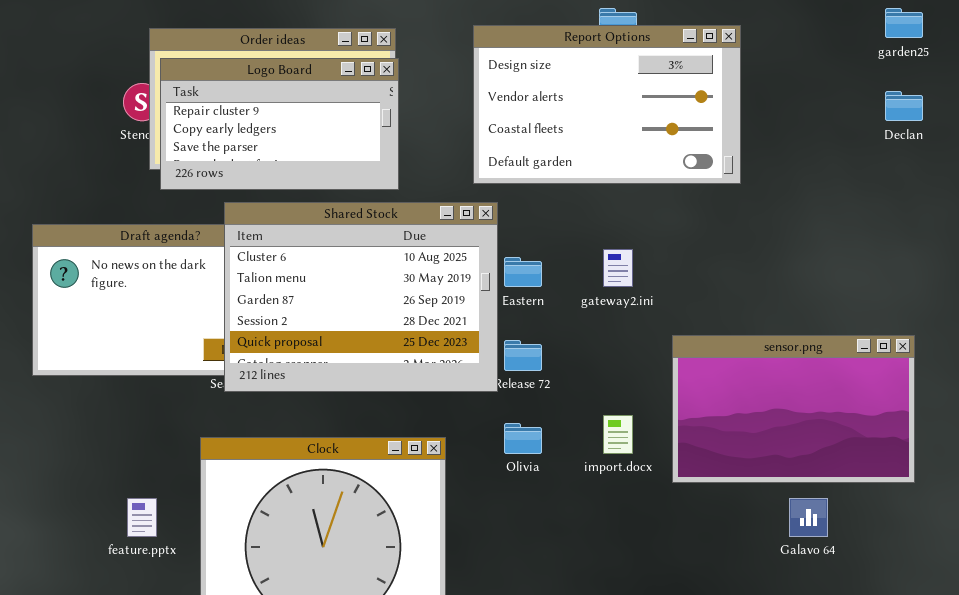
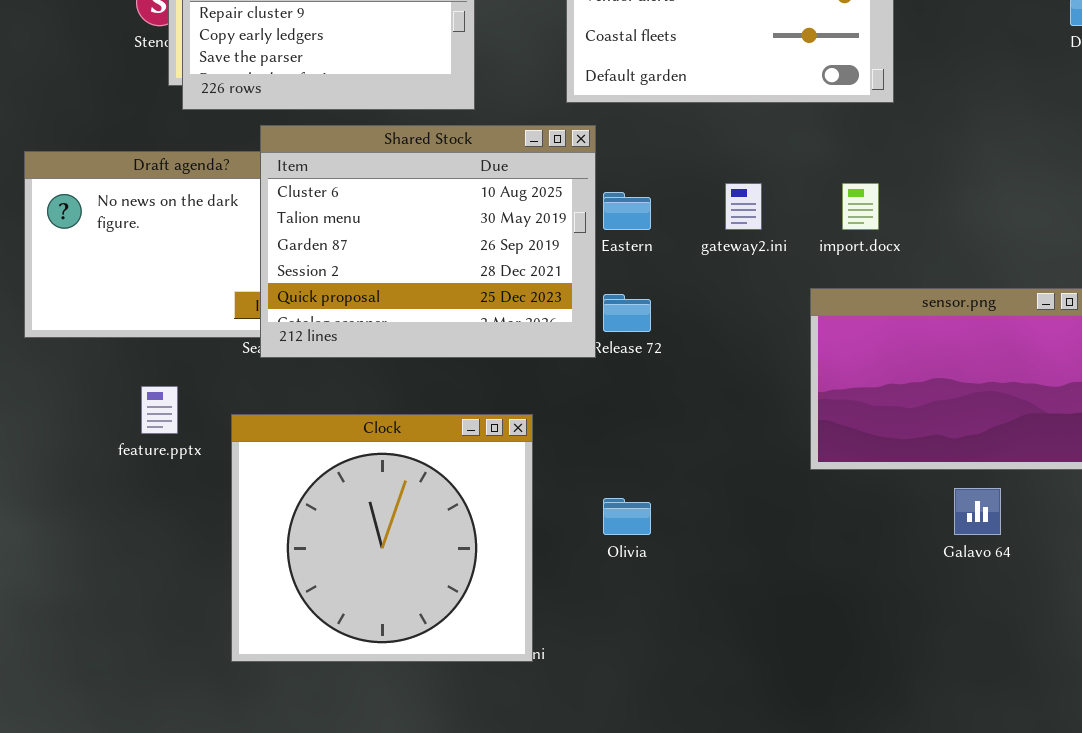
import.docx: [603,415,633,454] -> [842,183,879,230], moved
Olivia: [504,423,542,454] -> [603,498,651,535], moved
feature.pptx: [127,498,157,537] -> [141,386,178,434], moved

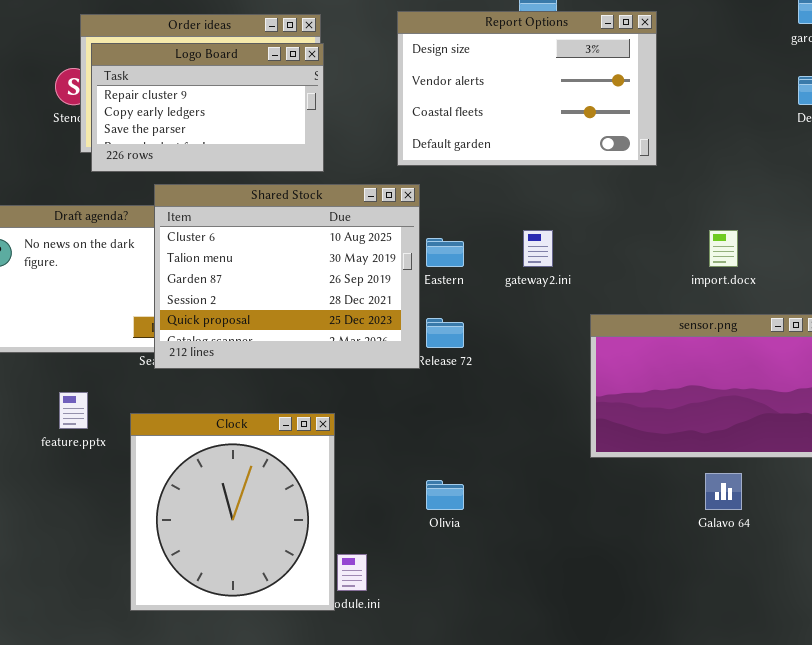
import.docx: [842,183,879,230] -> [709,230,738,267], moved
Clock: [231,414,533,662] -> [130,413,335,611], resized

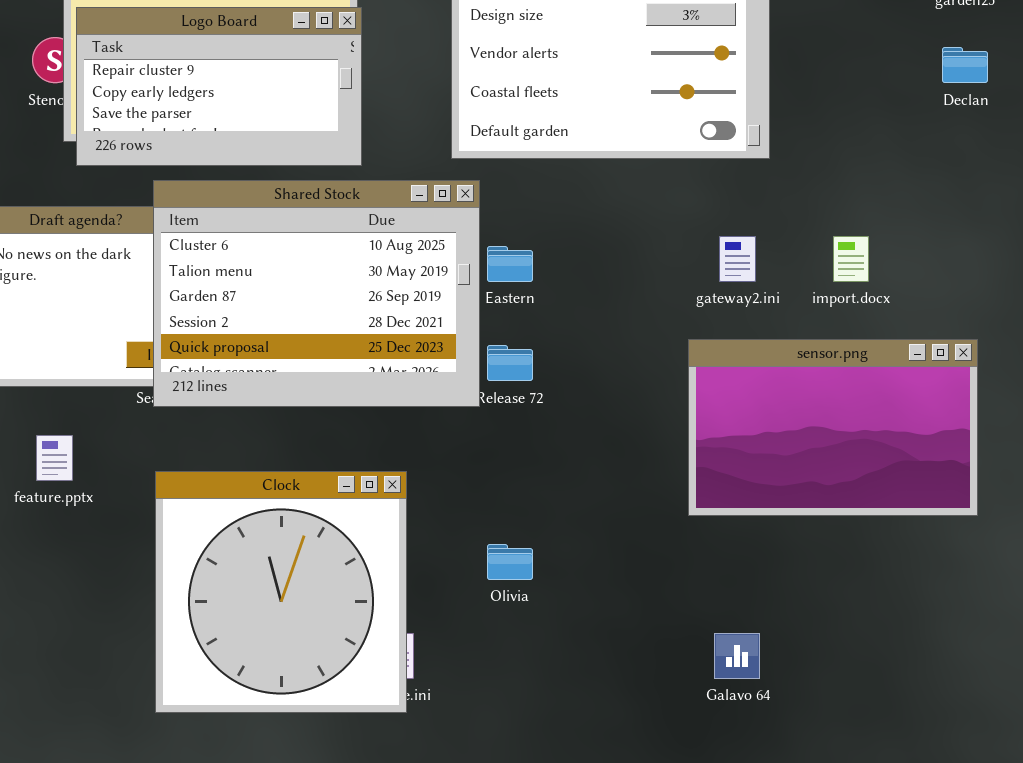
gateway2.ini: [523,230,553,267] -> [719,236,756,282], moved
Clock: [130,413,335,611] -> [155,471,407,713], moved
Galavo 64: [705,473,742,510] -> [714,633,760,679], moved

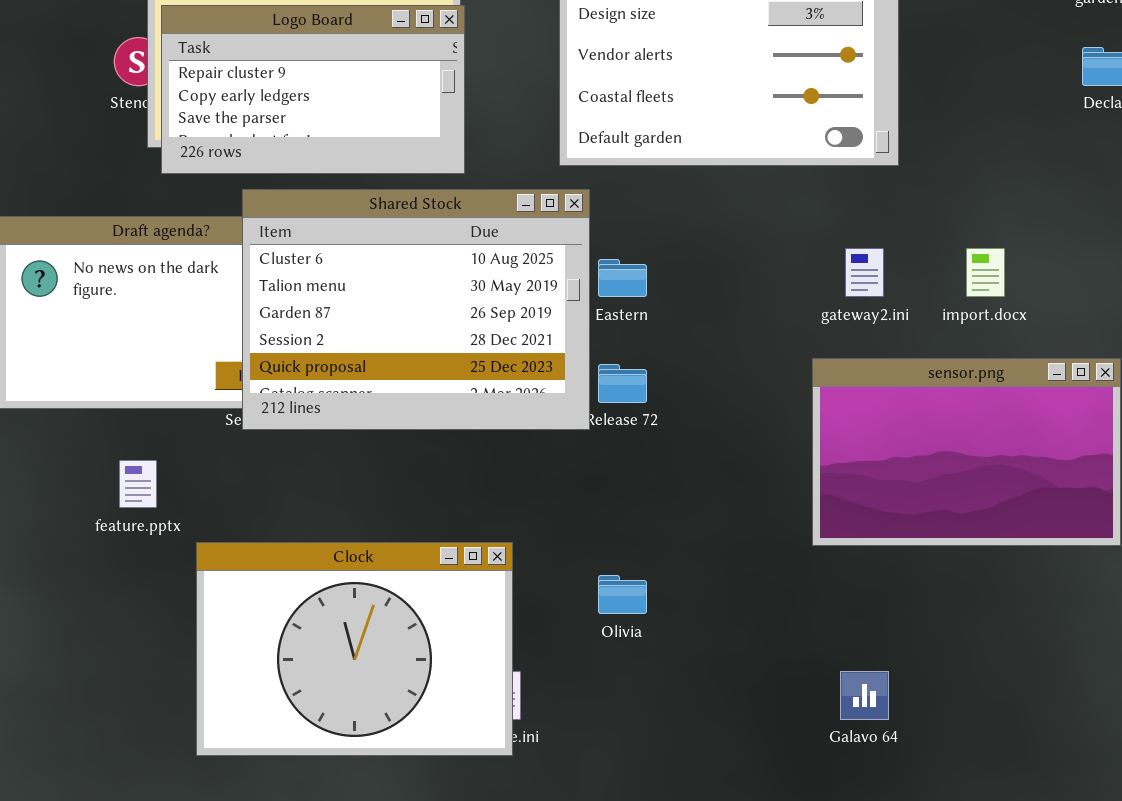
Clock: [155,471,407,713] -> [196,542,513,756], resized

